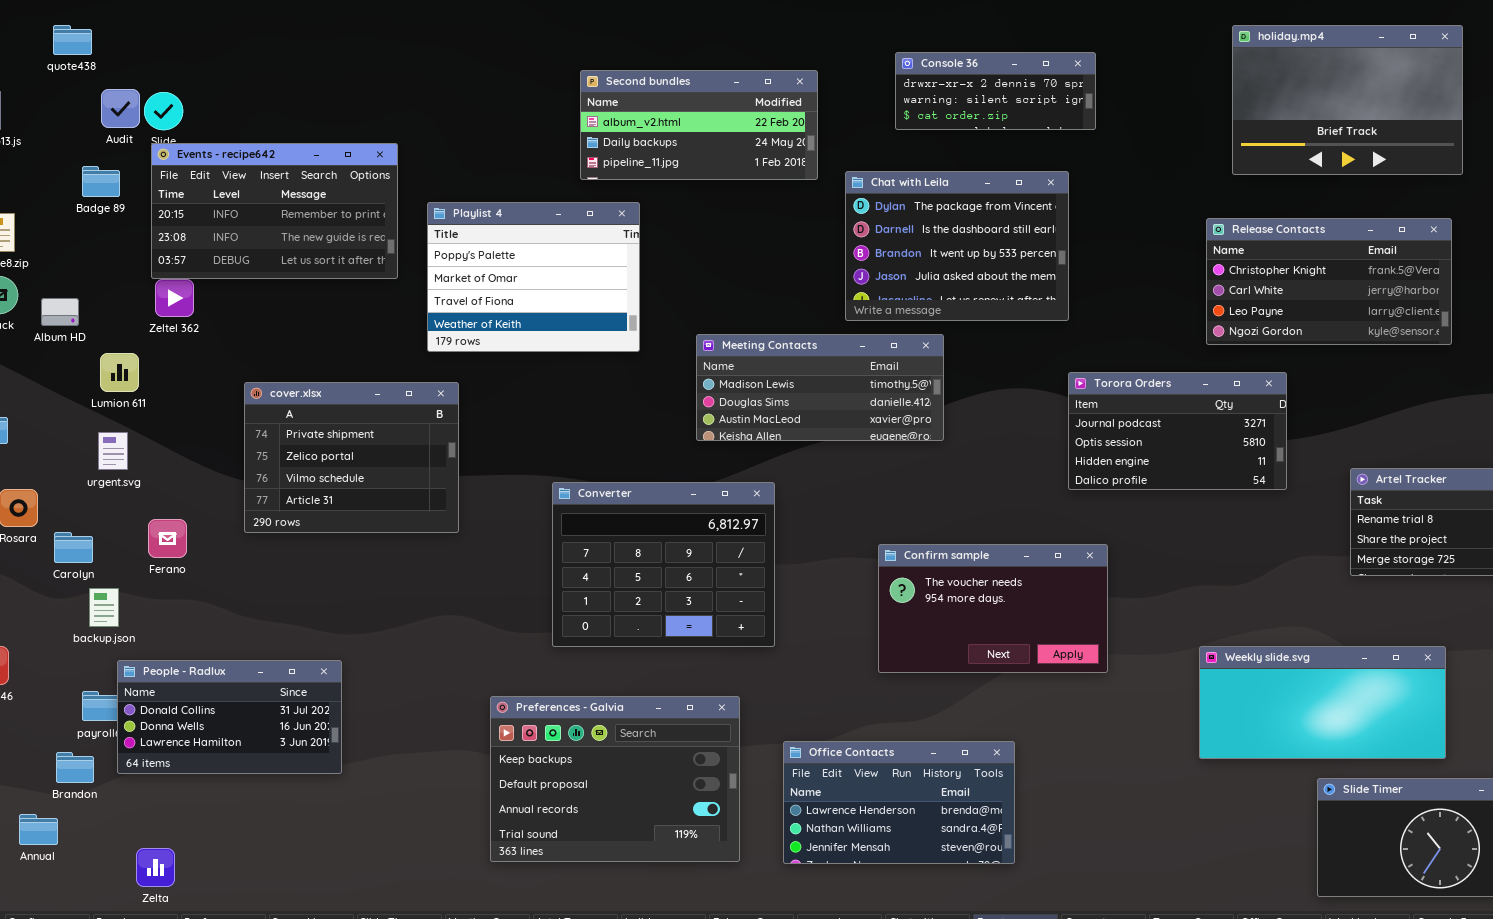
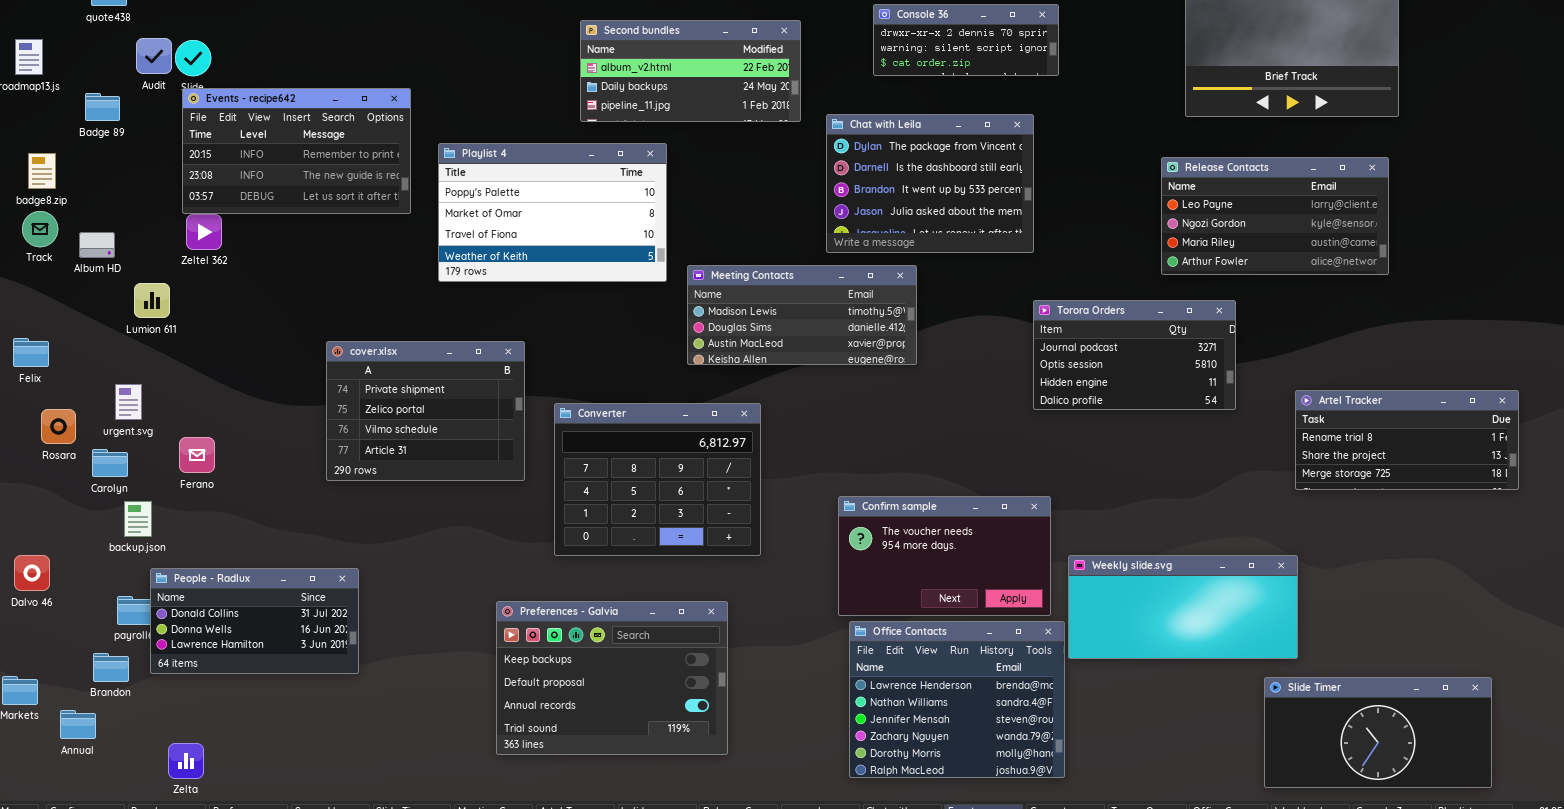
Badge 89: [82,166,120,197] -> [85,93,120,121], moved
Playlist 4: [427,202,640,352] -> [438,143,667,282], resized
Release Contacts: [1206,218,1452,345] -> [1161,157,1389,275], scrolled down 2 rows
cover.xlsx: [244,382,459,533] -> [326,341,525,481], moved
urgent.svg: [98,432,128,470] -> [115,384,142,420], moved
Confirm sample: [878,544,1108,673] -> [838,496,1051,616], moved
Weekly slide.svg: [1199,646,1446,759] -> [1068,555,1298,659], moved
Office Contacts: [783,741,1015,864] -> [849,621,1065,778], moved, resized

